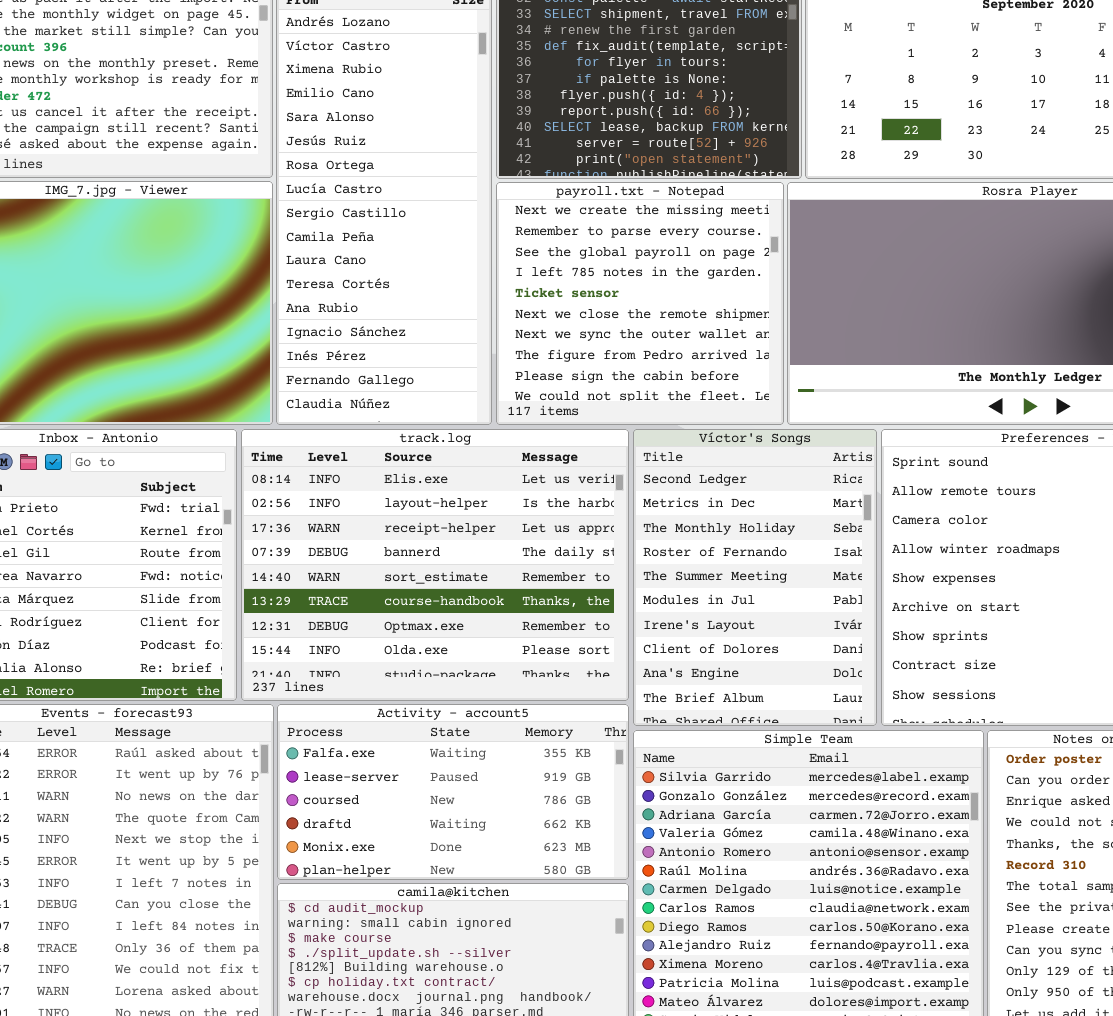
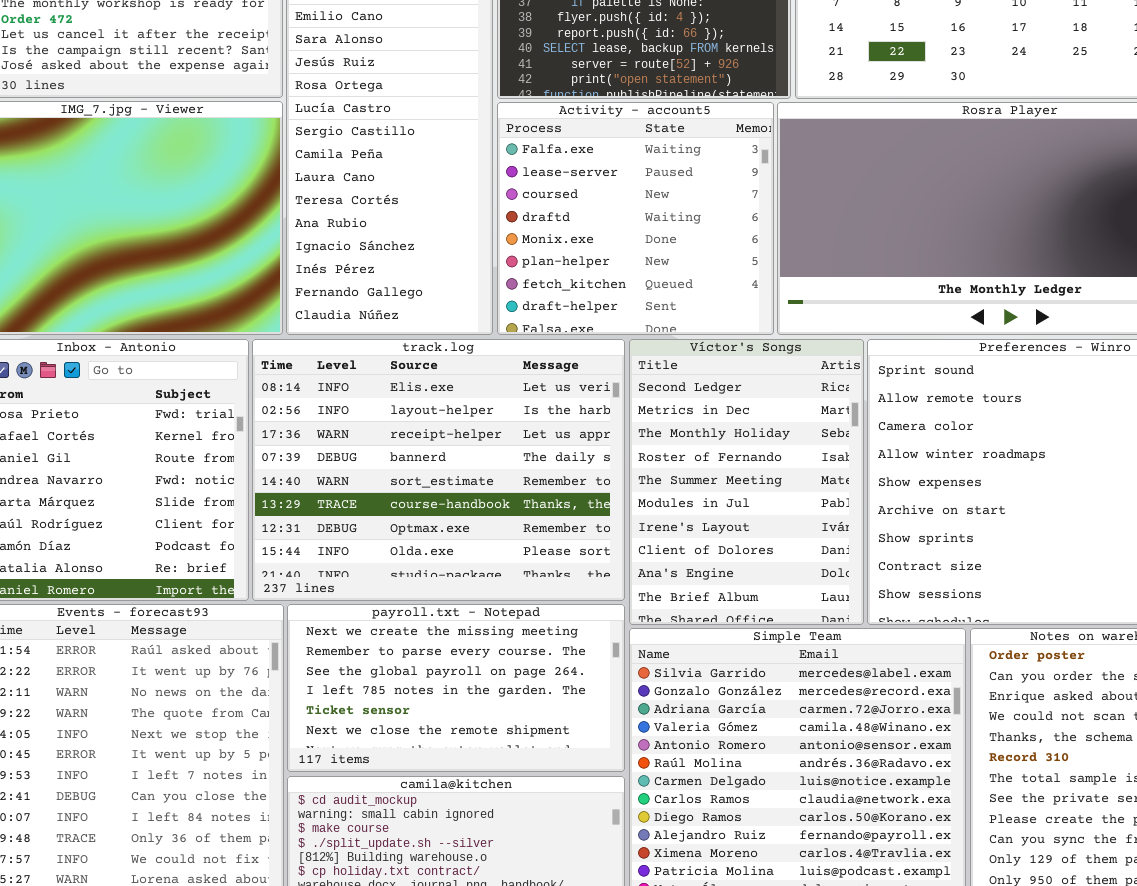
payroll.txt - Notepad: [496,182,784,425] -> [287,604,625,772], moved, resized
Activity - account5: [277,704,629,880] -> [497,102,774,335], moved, resized

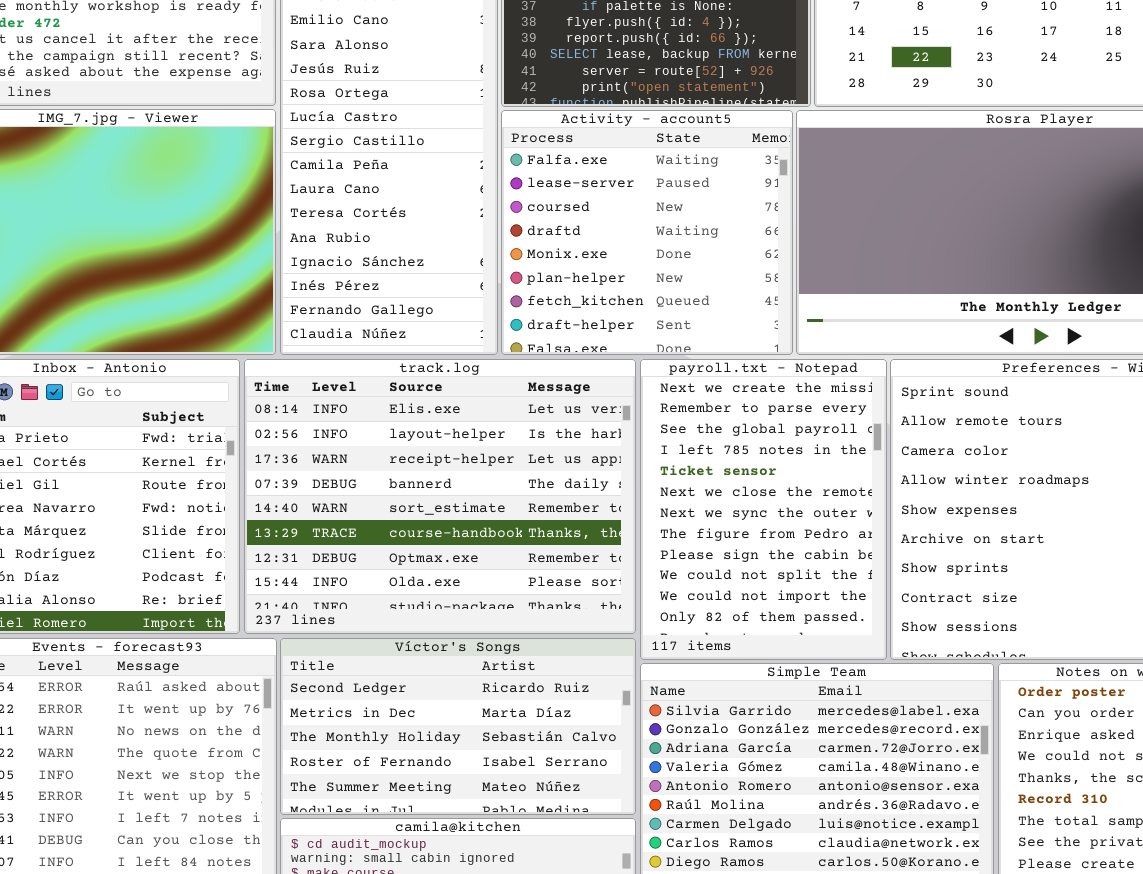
Víctor's Songs: [629,339,864,625] -> [280,638,636,815], moved, resized
payroll.txt - Notepad: [287,604,625,772] -> [640,359,887,660], moved, resized

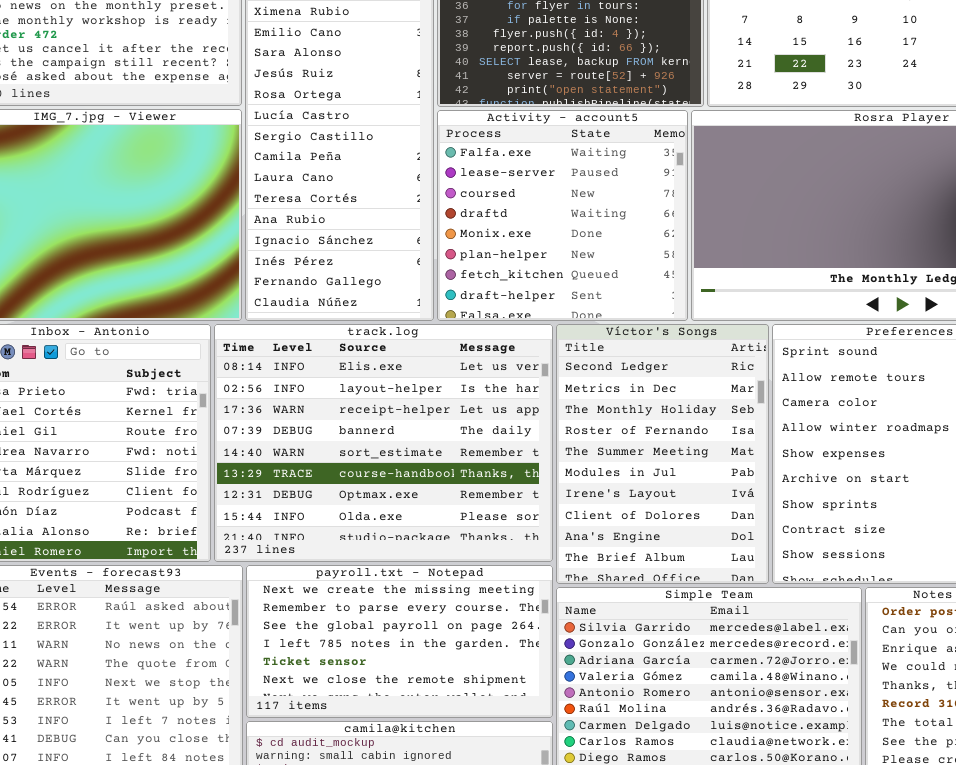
payroll.txt - Notepad: [640,359,887,660] -> [246,565,553,718], moved, resized
Víctor's Songs: [280,638,636,815] -> [556,324,769,584], moved, resized

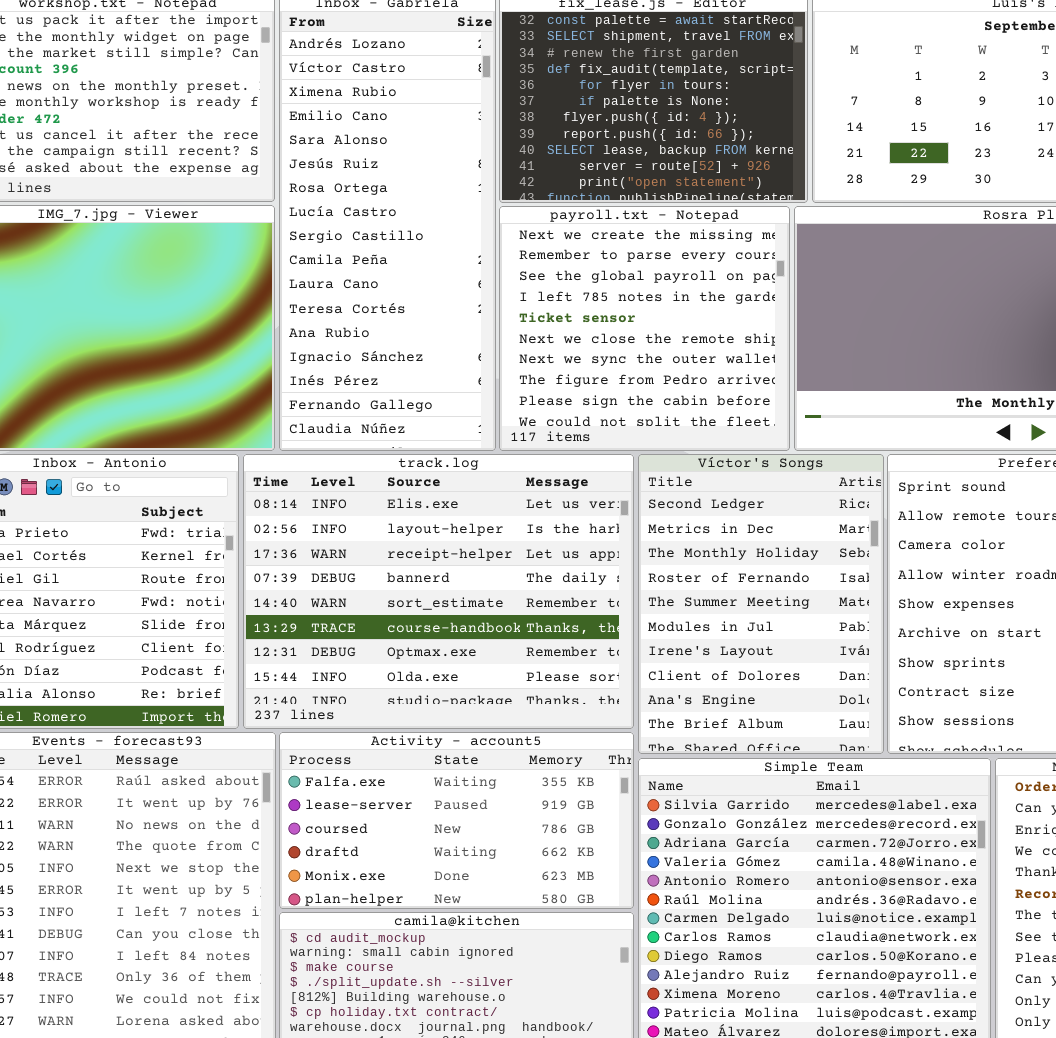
Activity - account5: [437,110,688,321] -> [279,732,634,909], moved, resized
payroll.txt - Notepad: [246,565,553,718] -> [499,206,790,451], moved, resized

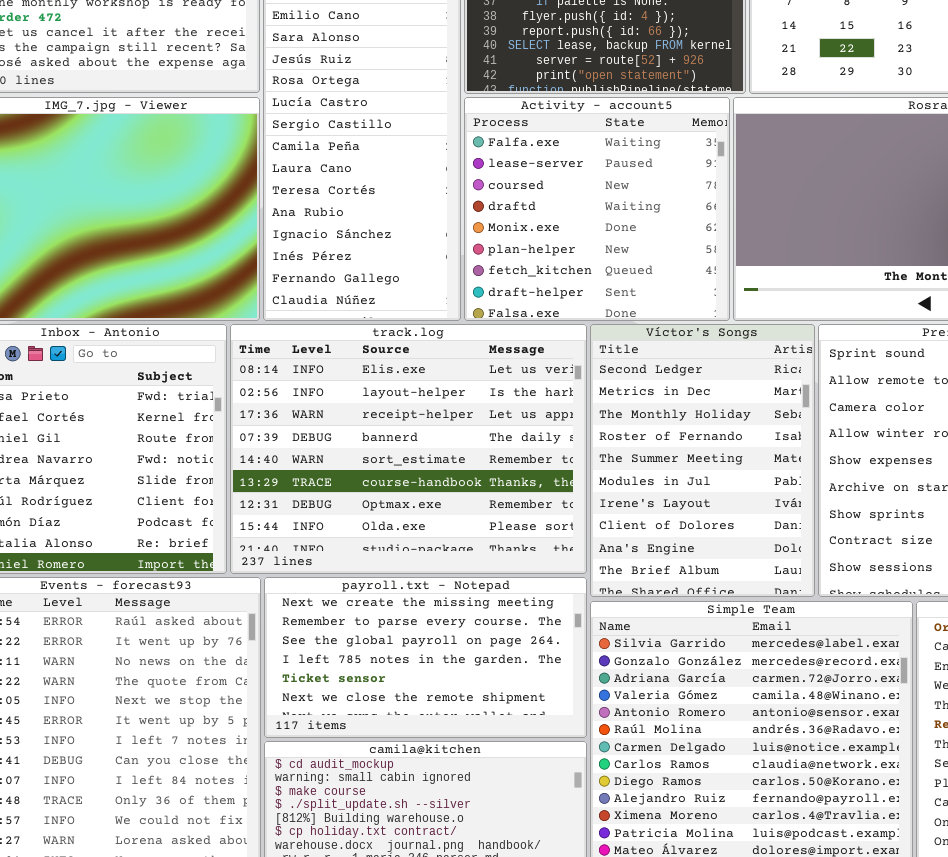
payroll.txt - Notepad: [499,206,790,451] -> [264,577,587,738], moved, resized
Activity - account5: [279,732,634,909] -> [464,97,730,321], moved, resized

